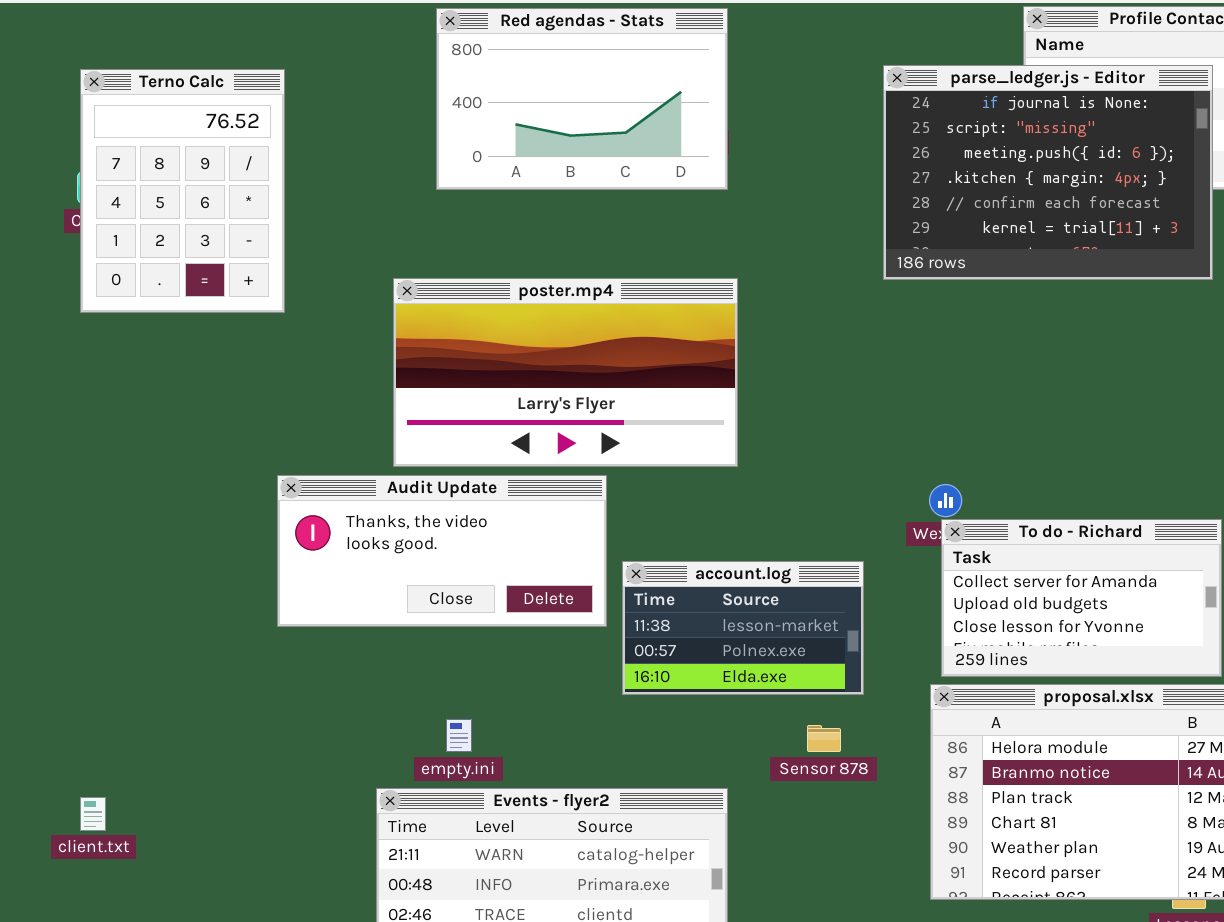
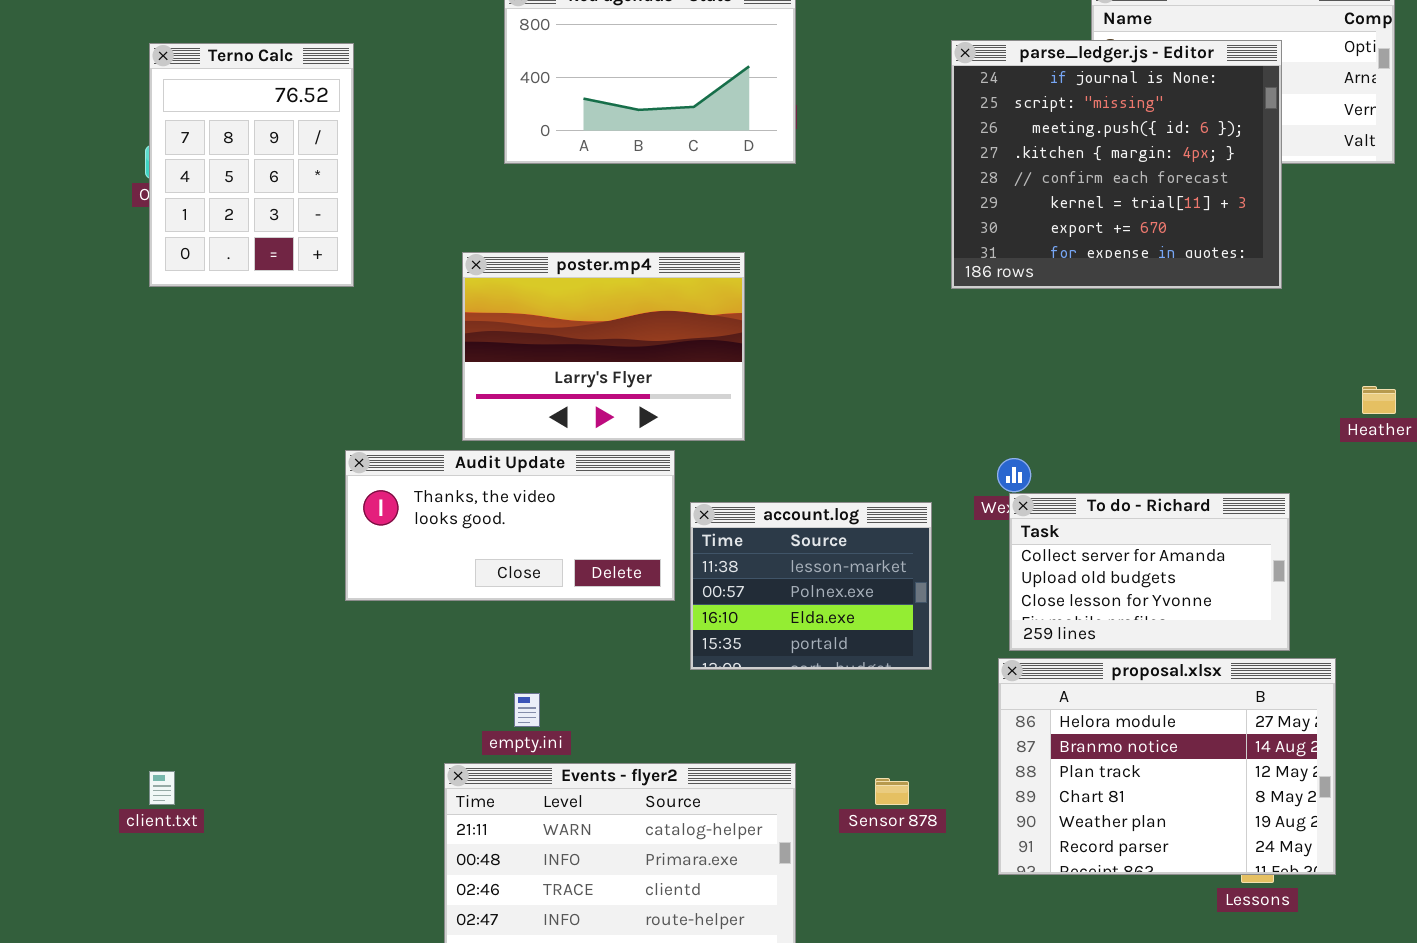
parse_ledger.js - Editor: [883,65,1213,280] -> [951,40,1282,289], resized
poster.mp4: [393,278,738,467] -> [462,252,745,441], resized
account.log: [622,561,864,695] -> [690,502,932,670], resized
Sensor 878: [807,725,841,752] -> [875,778,909,805], moved

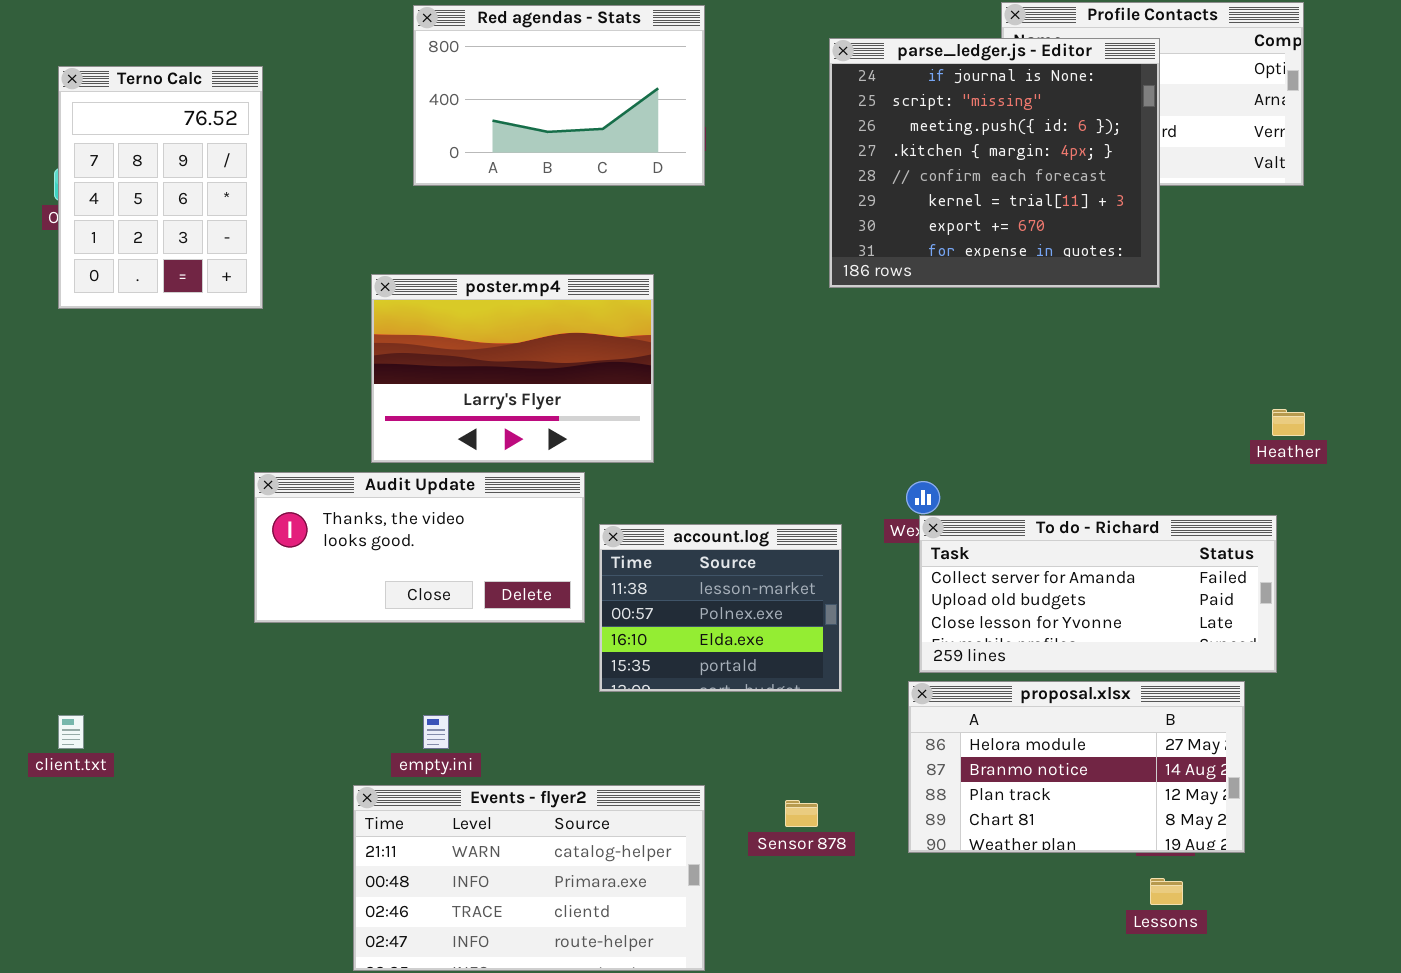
parse_ledger.js - Editor: [951,40,1282,289] -> [829,38,1160,288], moved
To do - Richard: [1009,493,1290,651] -> [919,515,1277,673], resized
proposal.xlsx: [998,658,1336,875] -> [908,681,1245,853], resized
client.txt: [149,771,175,805] -> [58,715,84,749], moved

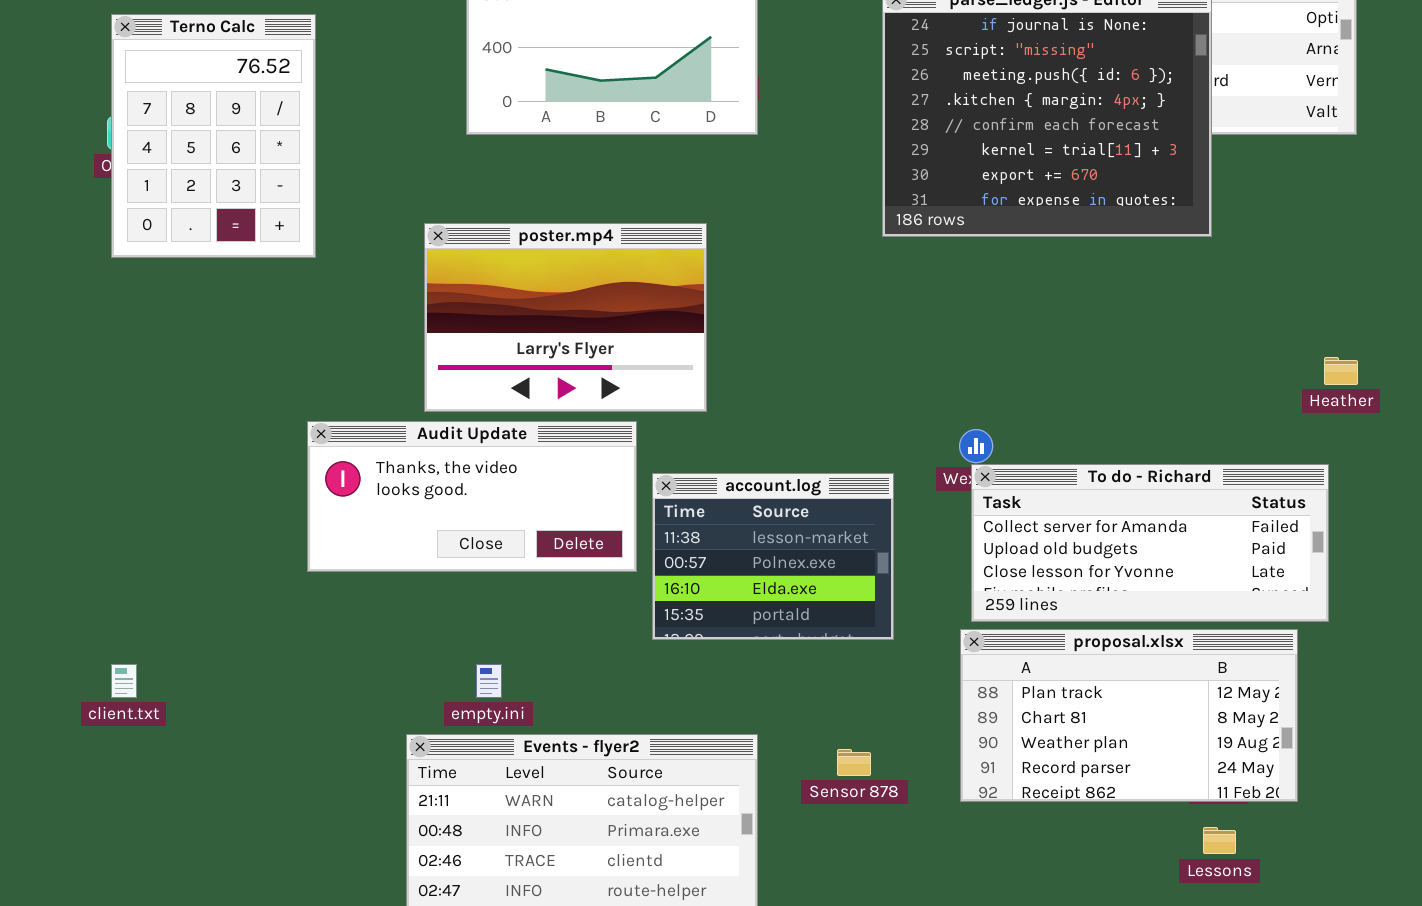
proposal.xlsx: [908,681,1245,853] -> [960,629,1298,802], scrolled down 2 rows

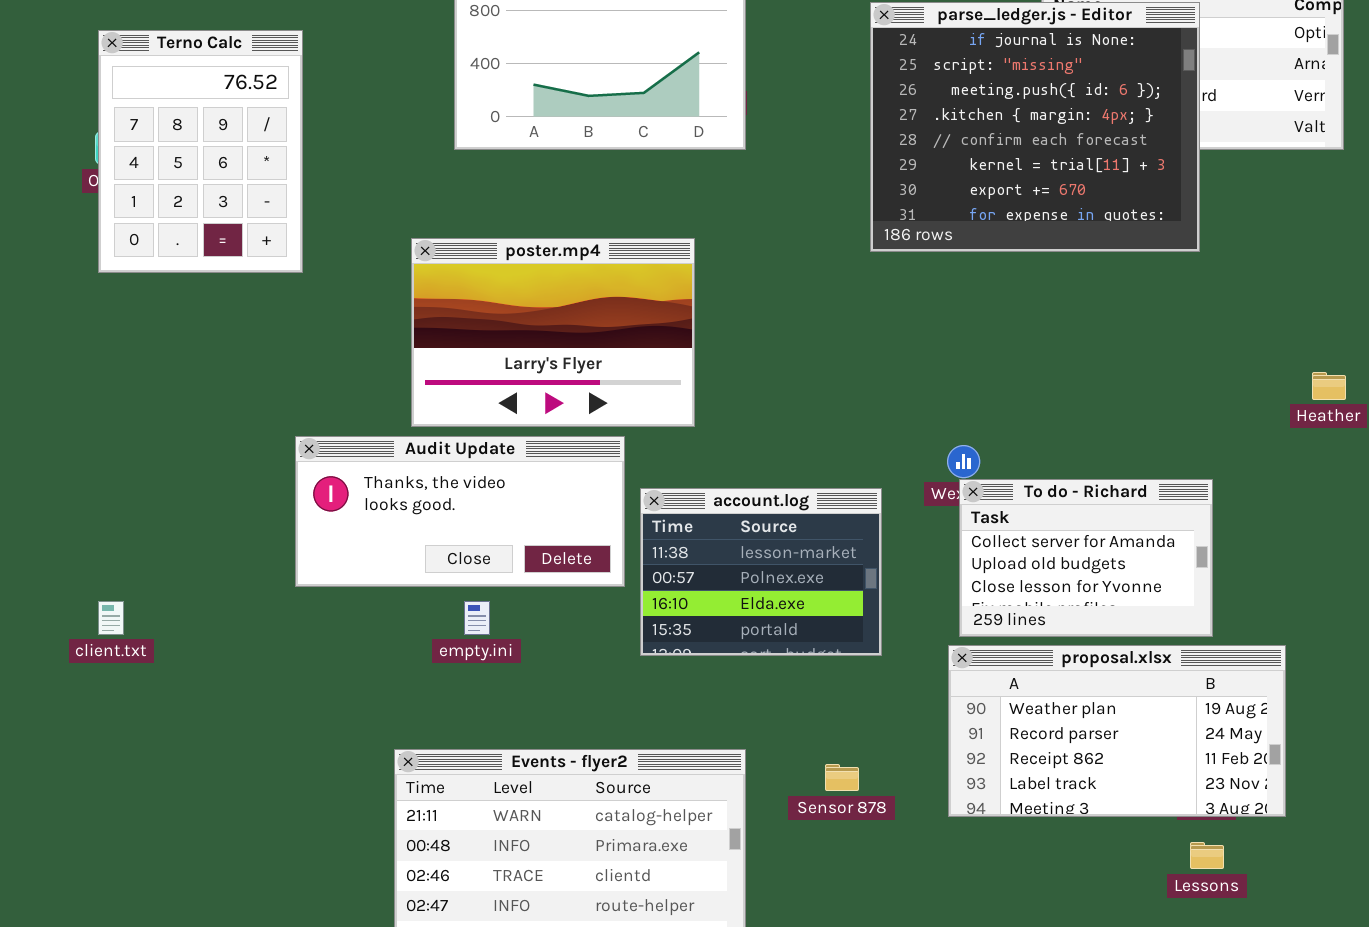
To do - Richard: [971,464,1329,622] -> [959,479,1213,637], resized
proposal.xlsx: [960,629,1298,802] -> [948,645,1286,817], scrolled down 2 rows
client.txt: [111,664,137,698] -> [98,601,124,635], moved
empty.ini: [476,664,502,698] -> [464,601,490,635], moved

